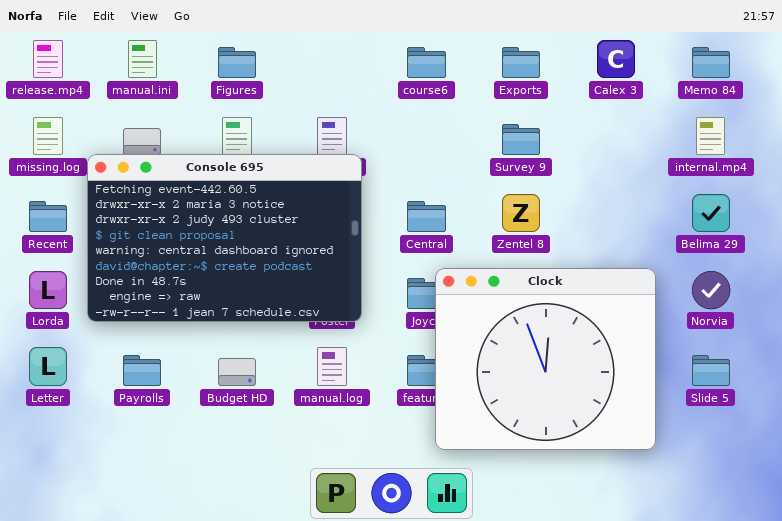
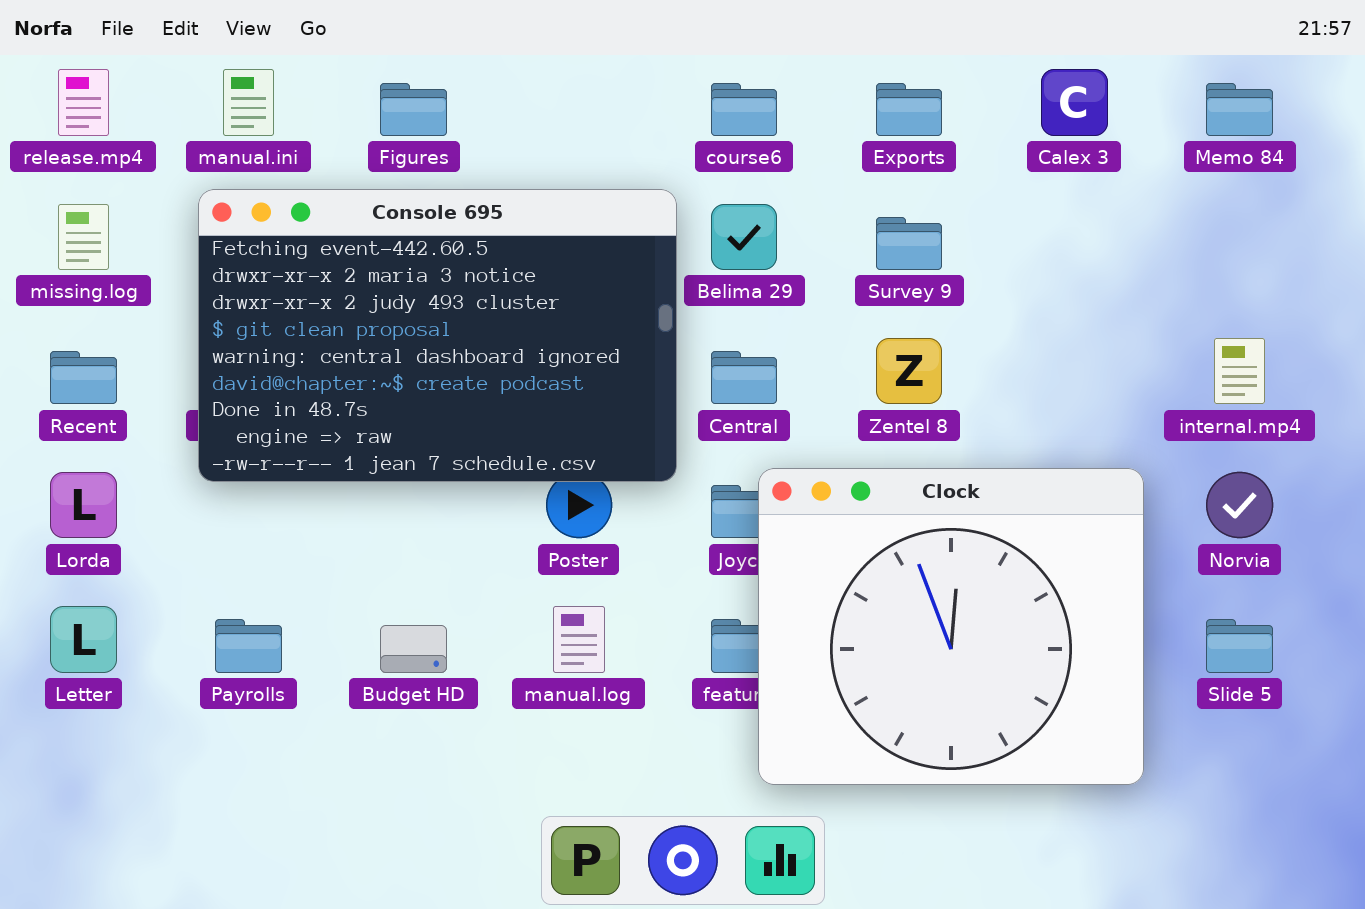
internal.mp4: [696,117,725,155] -> [1214,338,1265,404], moved
Console 695: [87,154,362,322] -> [198,189,677,482], moved
Belima 29: [692,194,730,232] -> [711,204,777,270], moved

